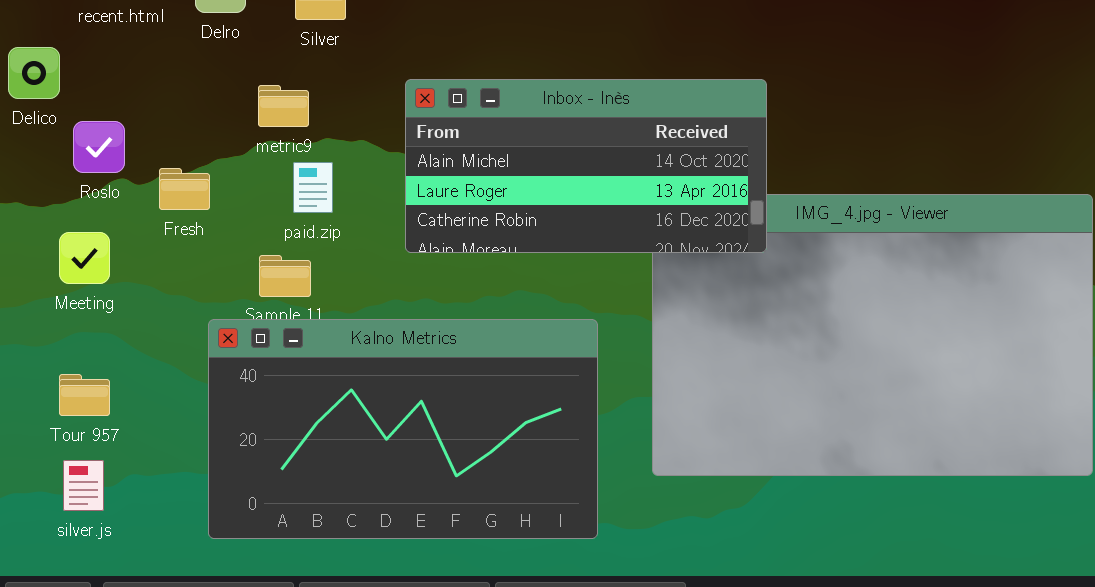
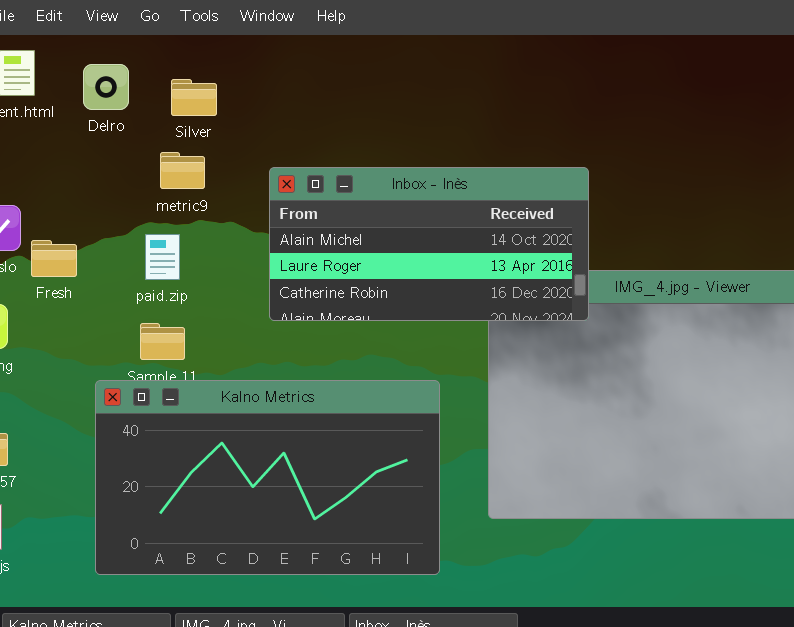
metric9: [258,85,309,127] -> [160,152,205,189], moved
paid.zip: [293,162,333,213] -> [145,234,180,280], moved
Fresh: [159,168,210,210] -> [31,240,77,277], moved

